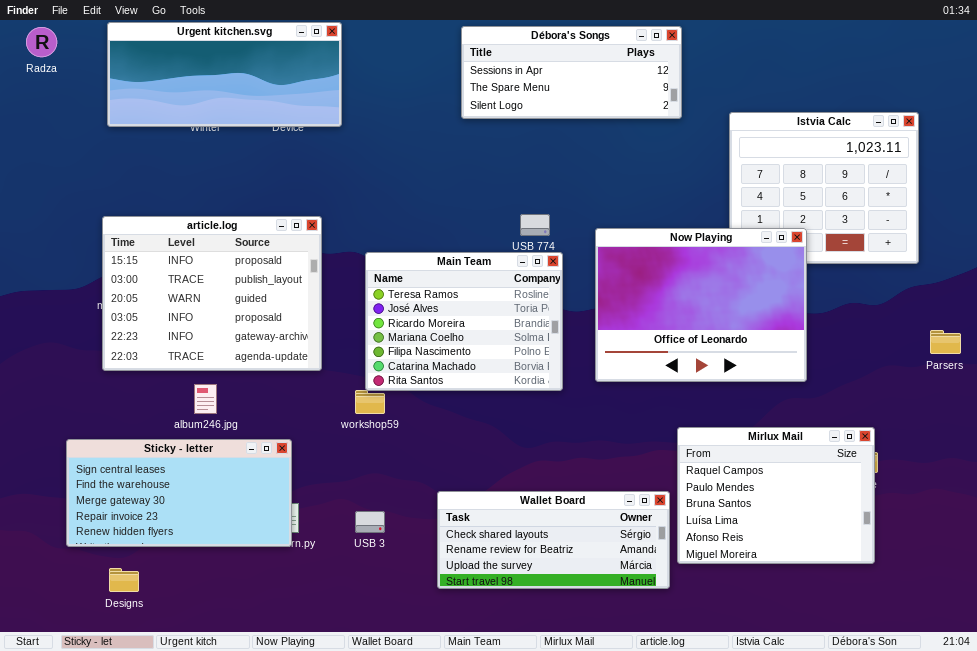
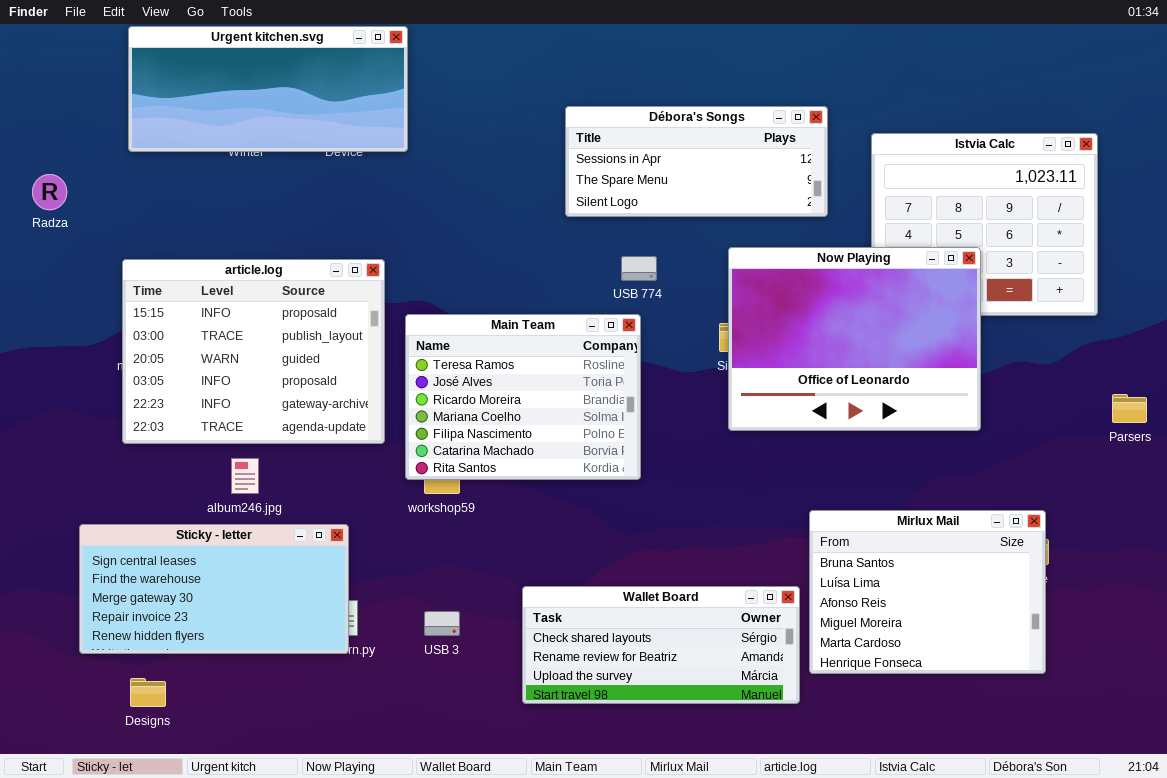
Débora's Songs: [461,26,682,119] -> [565,106,828,217], moved
Radza: [26,27,57,57] -> [32,174,67,210], moved
Now Playing: [595,228,807,382] -> [728,247,981,431], moved
Main Team: [365,252,563,391] -> [405,314,641,480], moved
Mirlux Mail: [677,427,875,564] -> [809,510,1046,674], scrolled down 2 rows

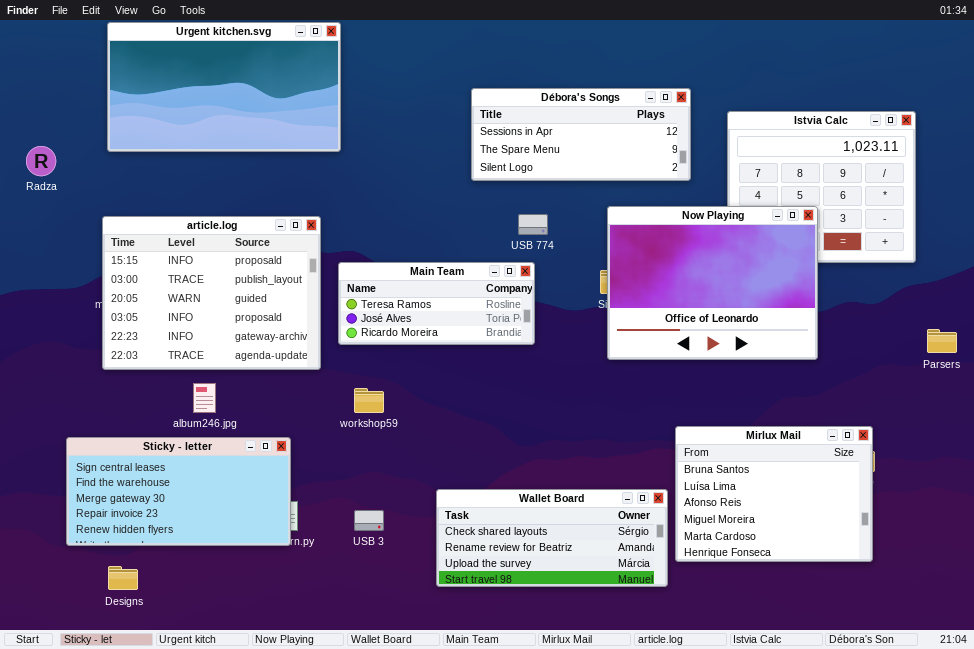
Urgent kitchen.svg: [128,26,408,152] -> [107,22,341,152], resized
Main Team: [405,314,641,480] -> [338,262,535,345], resized

